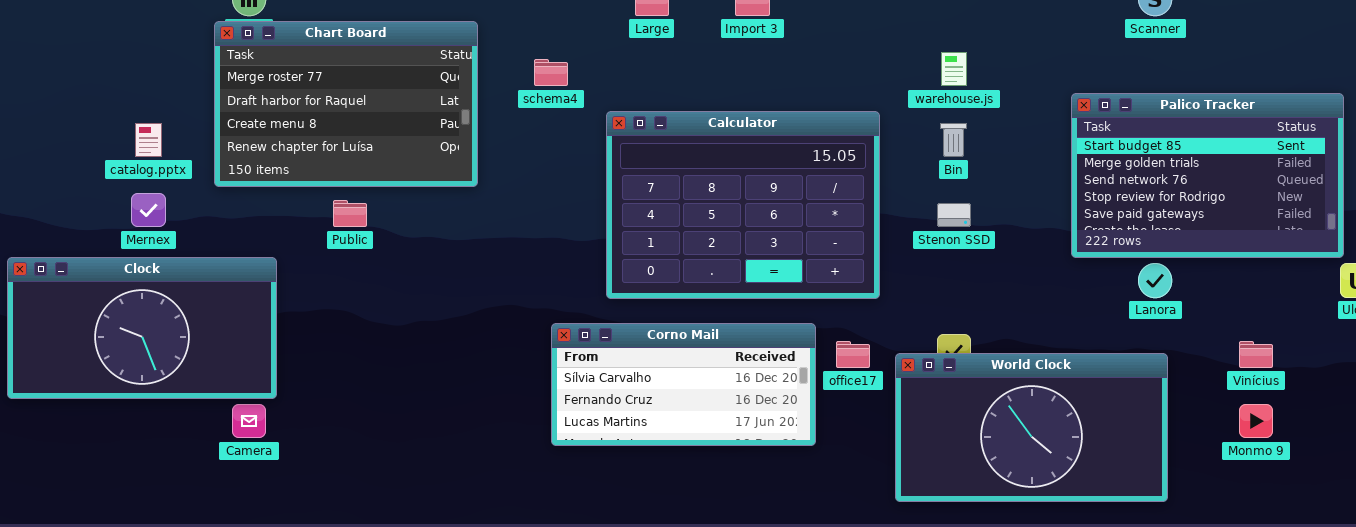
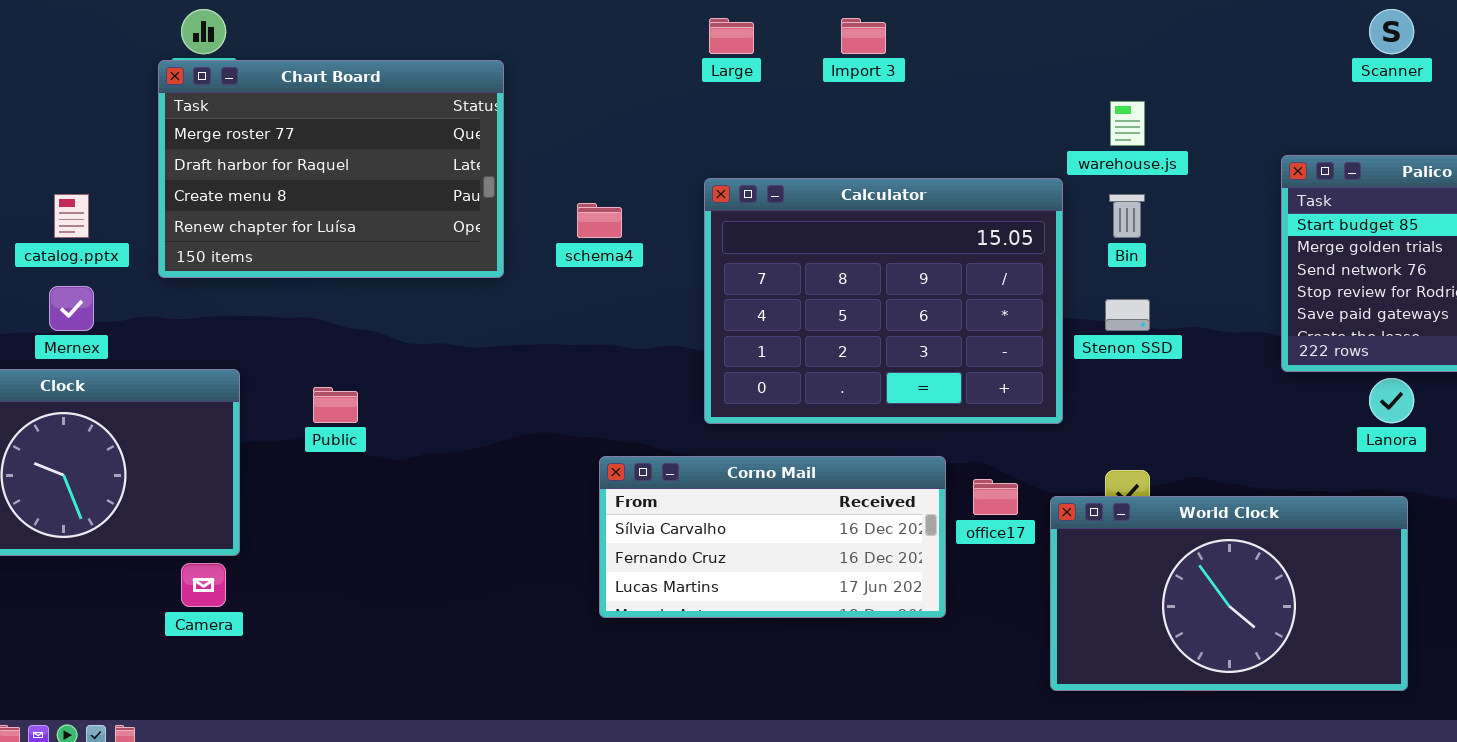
schema4: [534,59,568,86] -> [577,203,622,238], moved
Calculator: [606,111,880,299] -> [704,178,1063,424], moved
Public: [333,200,367,227] -> [313,387,358,423], moved

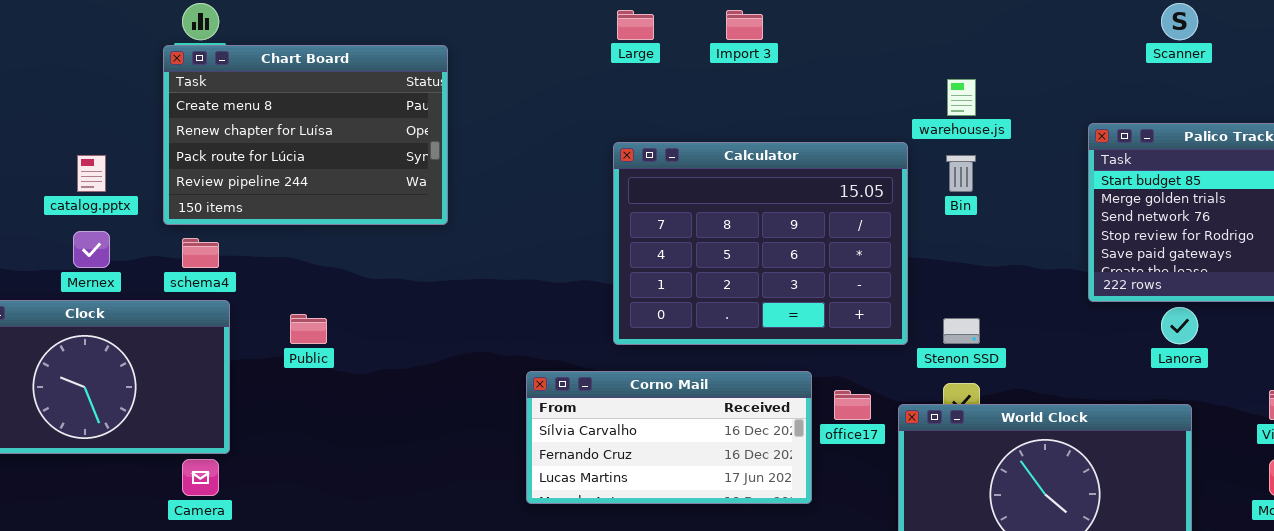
Chart Board: [158,60,504,278] -> [163,45,448,225], scrolled down 2 rows
schema4: [577,203,622,238] -> [182,238,219,268], moved
Stenon SSD: [1105,299,1150,331] -> [943,318,980,344], moved

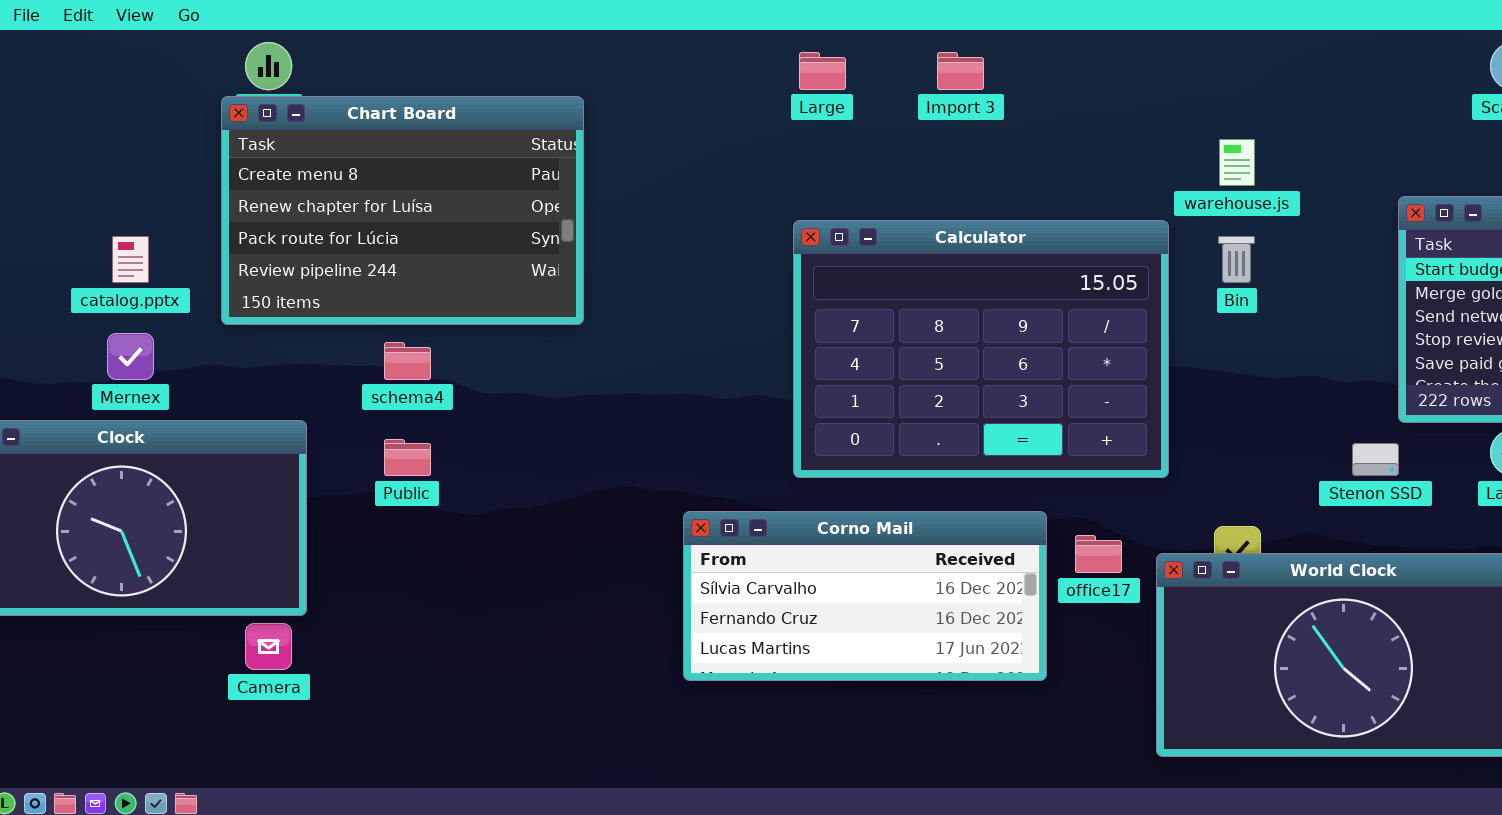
schema4: [182,238,219,268] -> [384,342,431,380], moved
Stenon SSD: [943,318,980,344] -> [1352,443,1399,476], moved

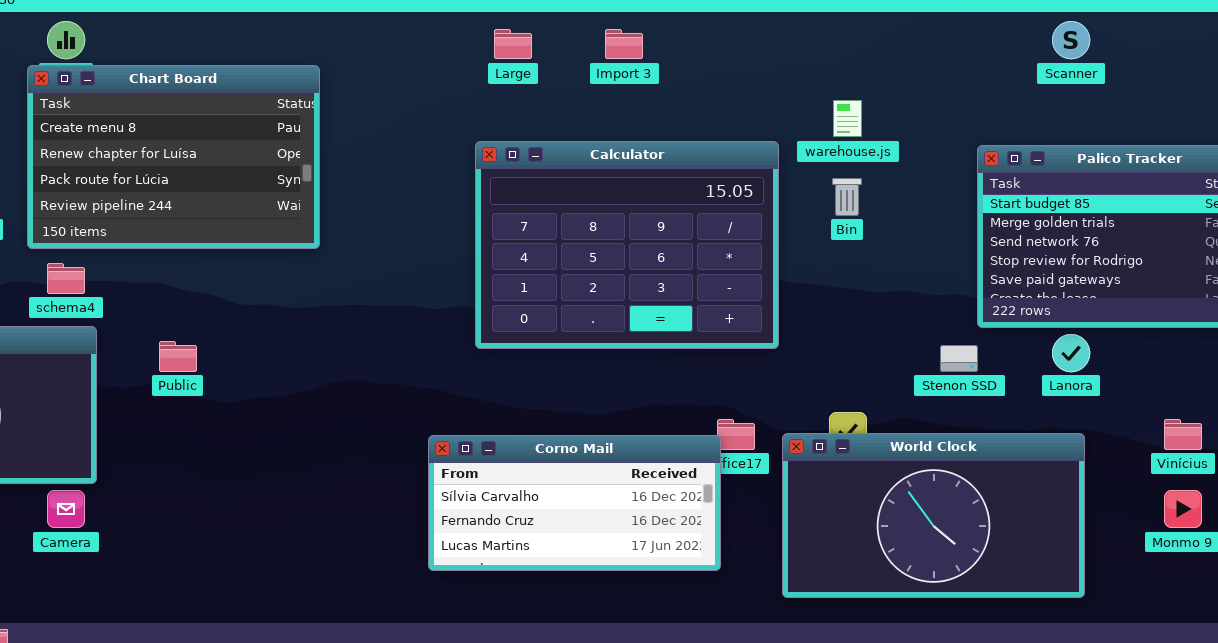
Calculator: [793,220,1169,478] -> [475,141,779,349], moved
schema4: [384,342,431,380] -> [47,263,85,294], moved
Corno Mail: [683,511,1047,681] -> [428,435,721,571], moved

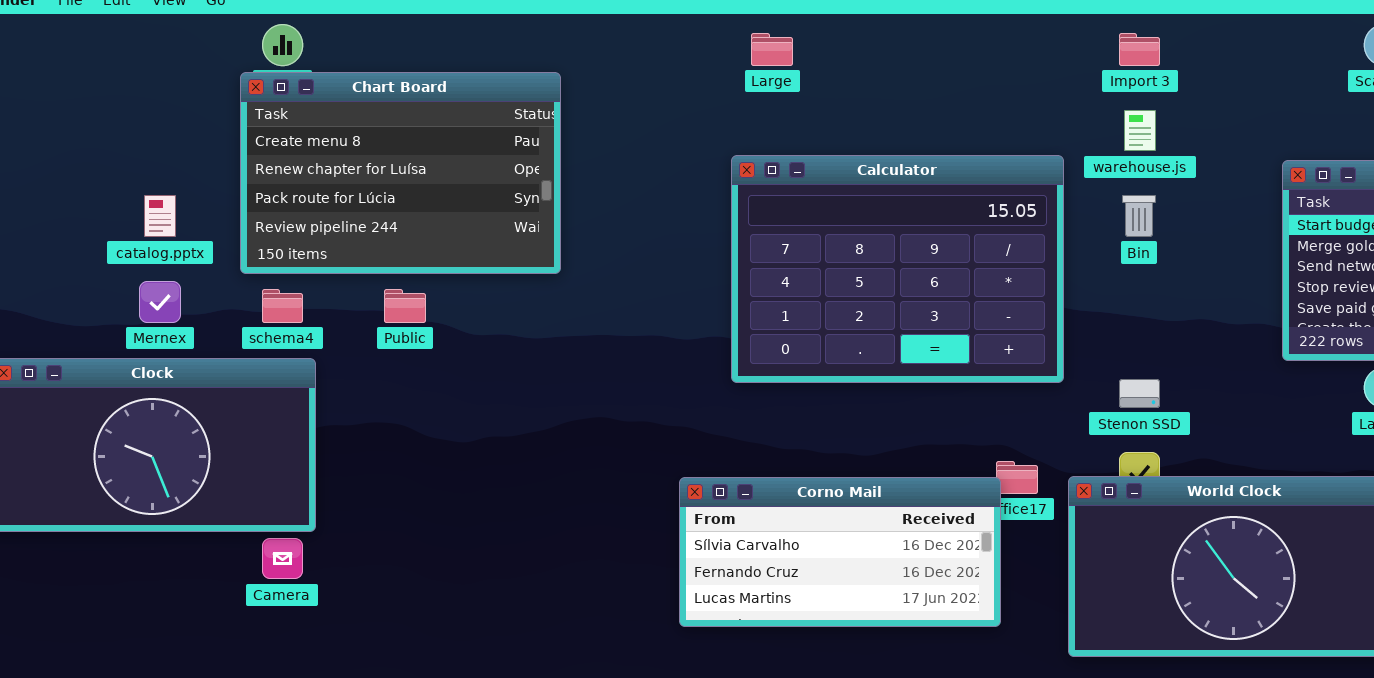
Import 3: [605,29,643,59] -> [1119,33,1160,66], moved
Public: [159,341,197,372] -> [384,289,426,323], moved
Stenon SSD: [940,345,978,372] -> [1119,379,1160,408], moved

